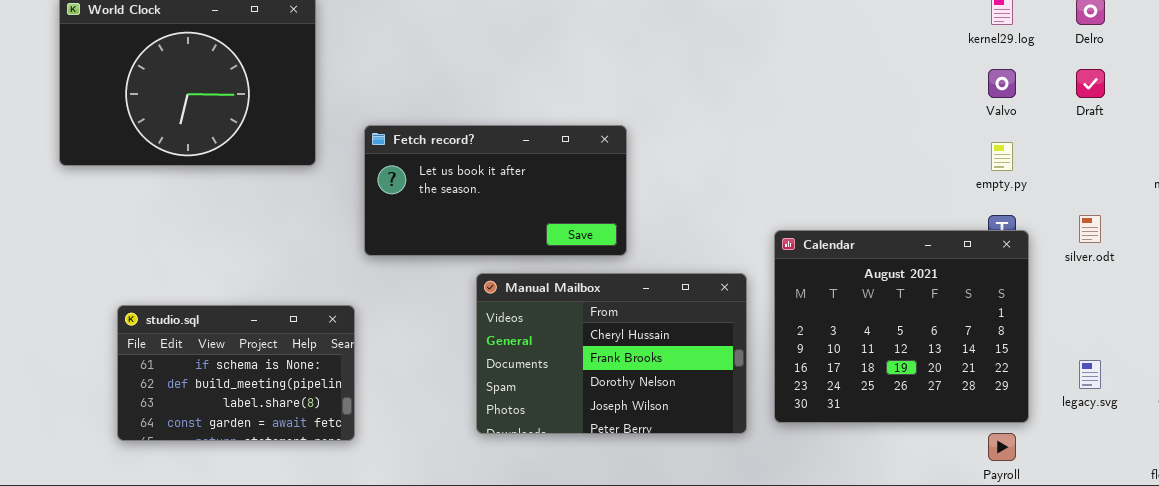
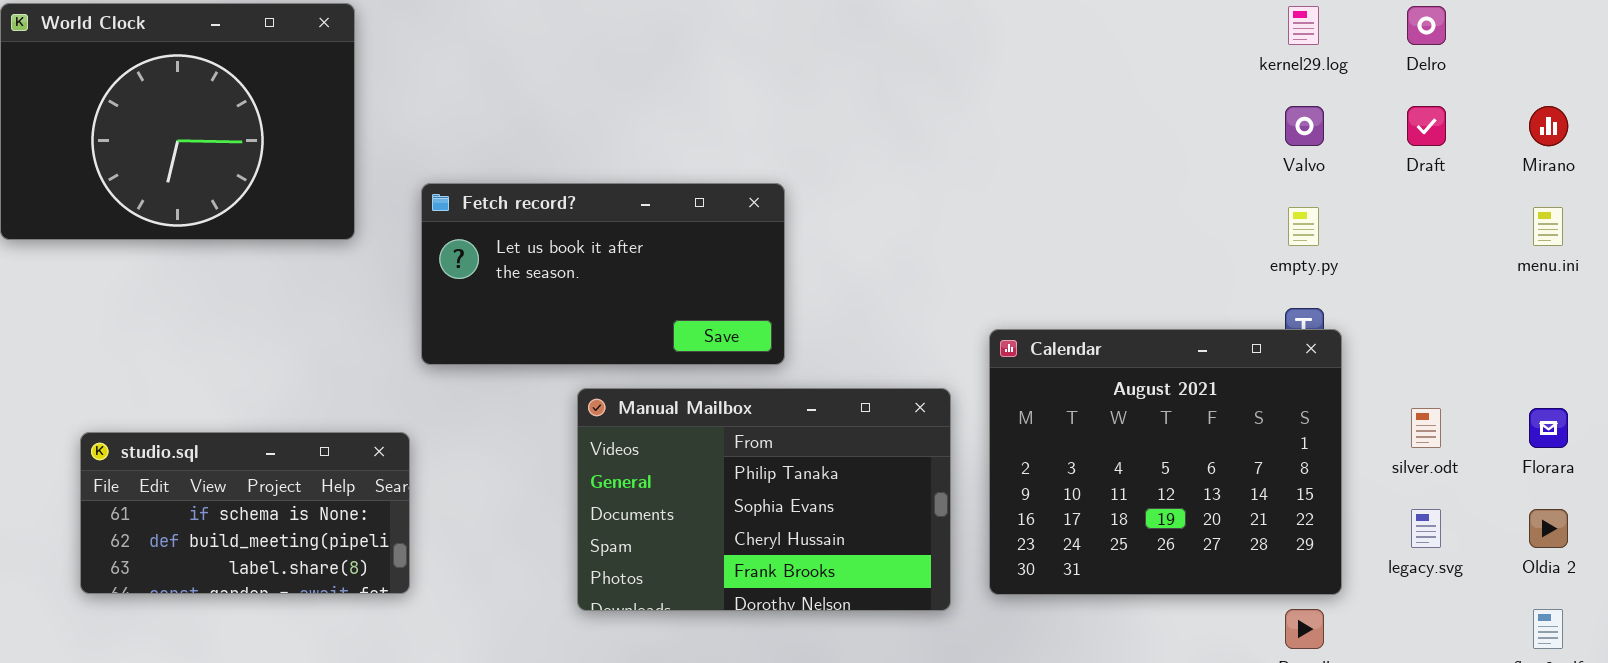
silver.odt: [1079,215,1101,243] -> [1411,408,1441,448], moved
Manual Mailbox: [476,273,747,434] -> [577,388,951,611], scrolled up 2 rows
studio.sql: [117,305,355,441] -> [80,432,410,594], resized

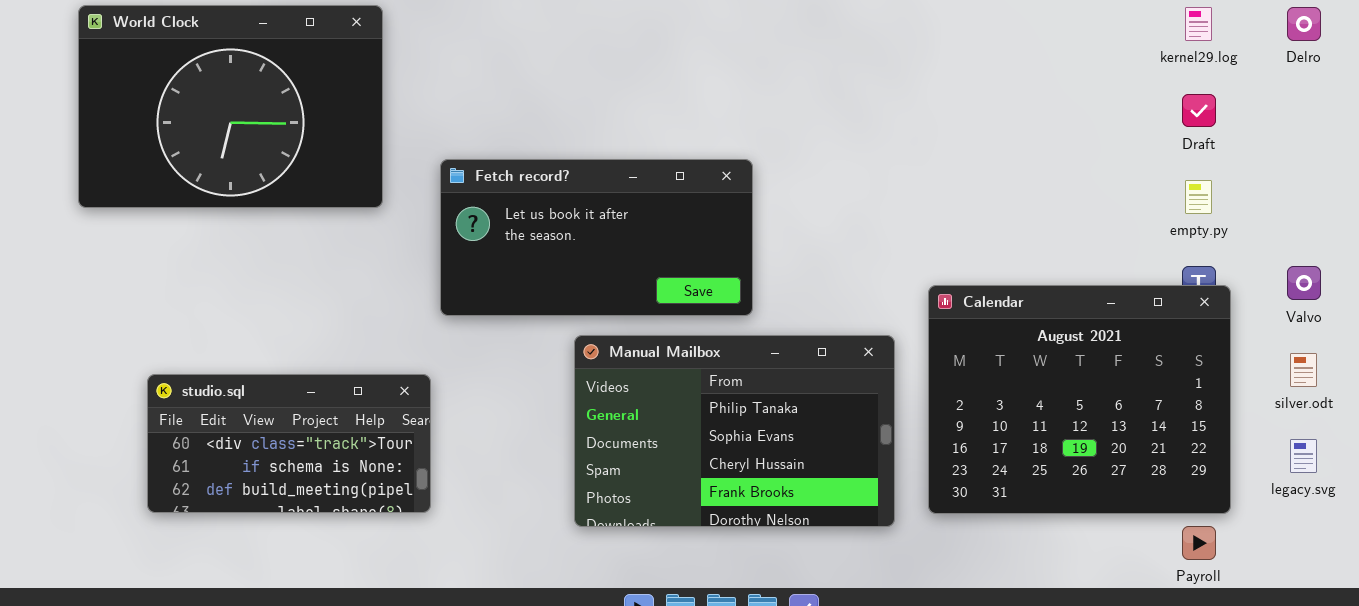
Valvo: [1285,106,1324,146] -> [1287,266,1321,300], moved
Draft: [1407,106,1446,146] -> [1182,94,1216,127], moved
studio.sql: [80,432,410,594] -> [147,374,431,513], scrolled up 1 row

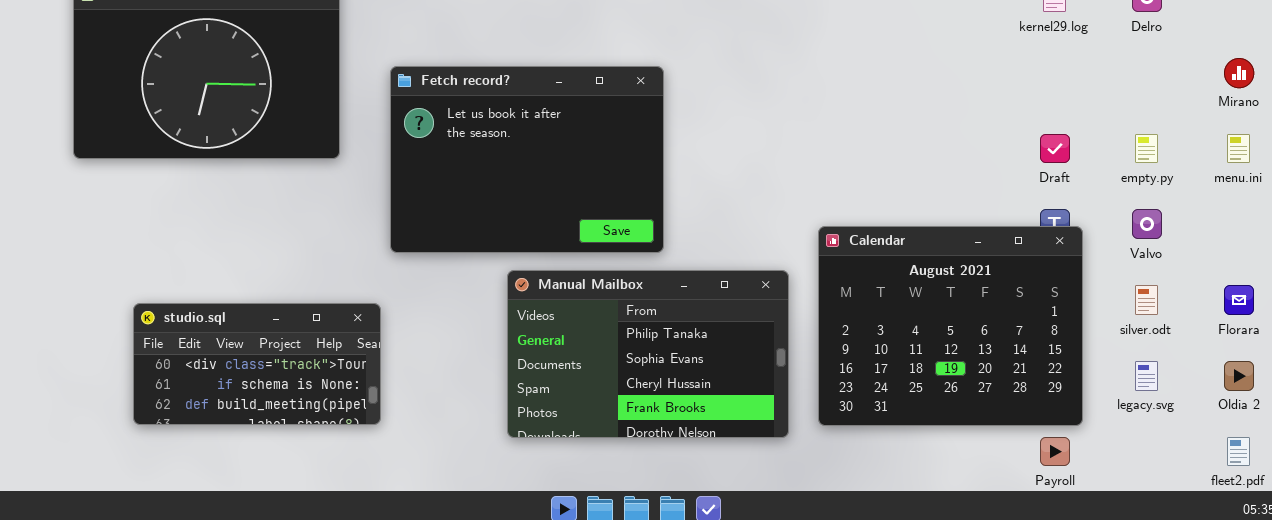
Draft: [1182,94,1216,127] -> [1040,134,1070,163], moved
Fetch record?: [440,159,753,316] -> [390,66,664,253], resized
empty.py: [1185,180,1212,214] -> [1135,134,1158,163], moved

